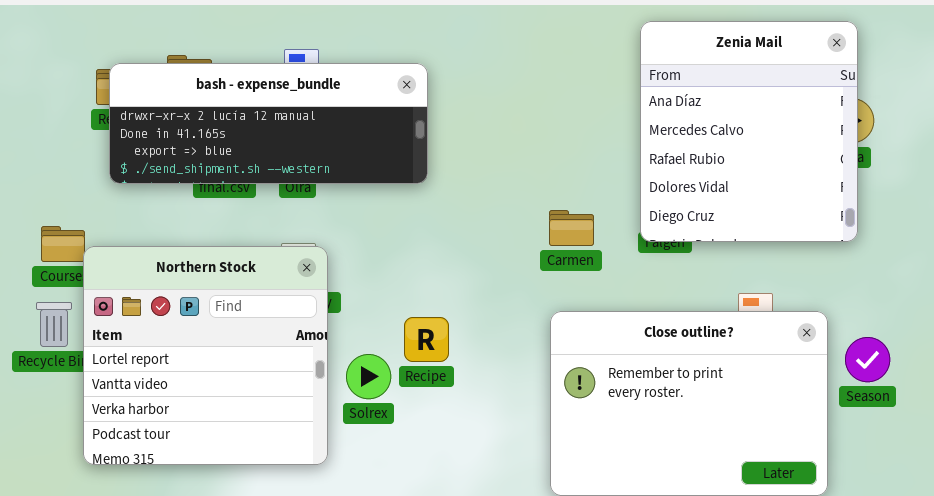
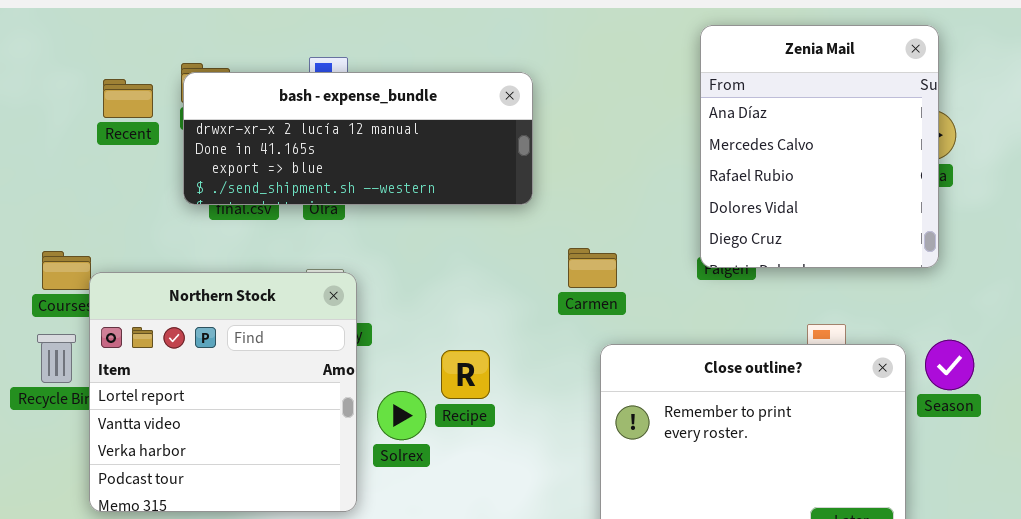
bash - expense_bundle: [109,63,428,184] -> [183,72,533,205], moved
Carmen: [549,210,594,246] -> [568,248,617,288], moved
Season: [845,337,890,382] -> [925,340,974,390], moved

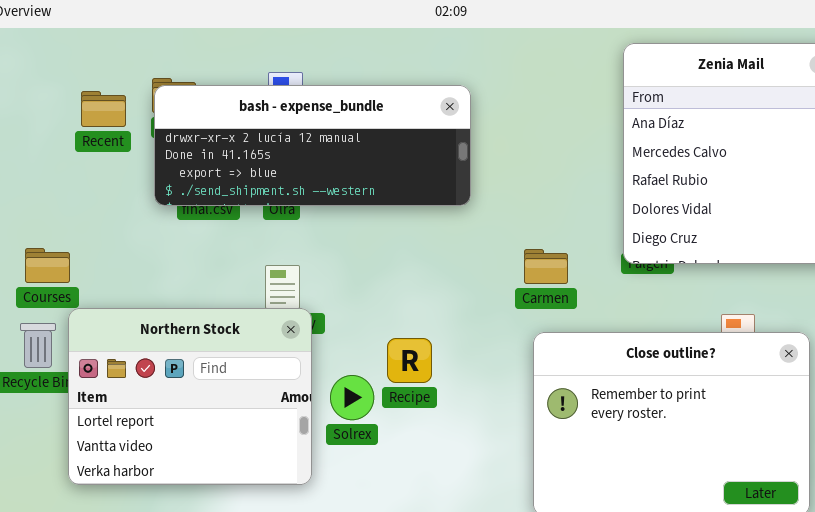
Carmen: [568,248,617,288] -> [524,249,568,284], moved
Northern Stock: [89,272,357,512] -> [68,308,312,485], resized

